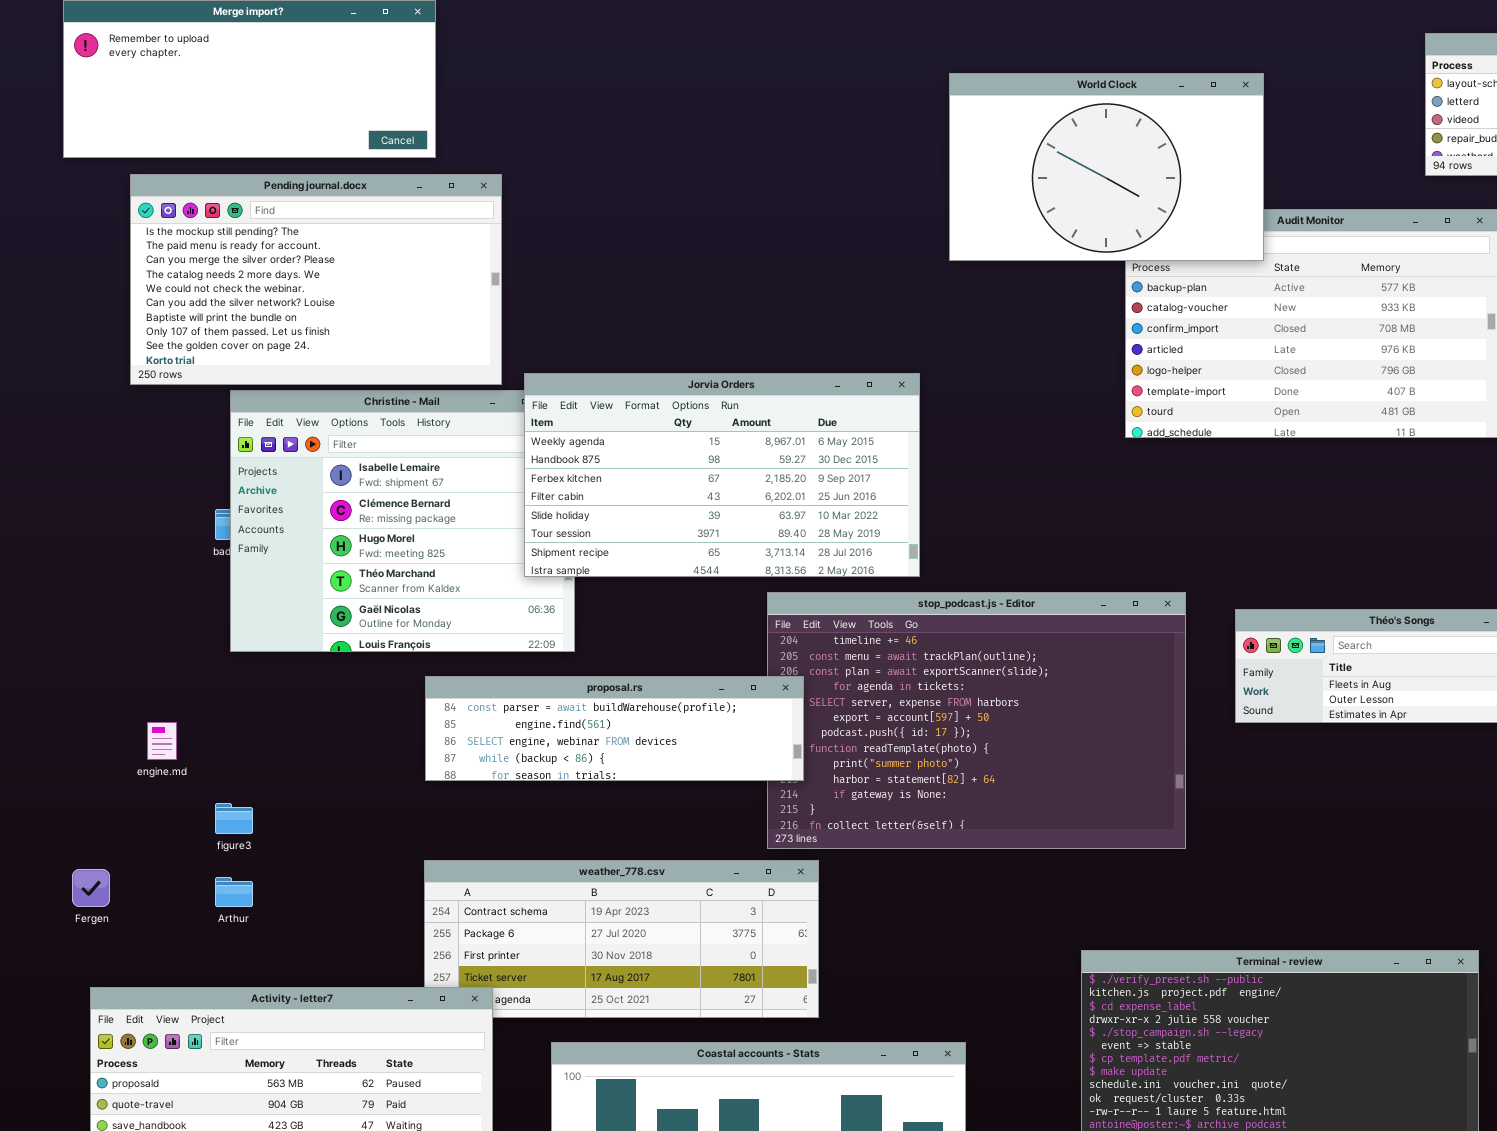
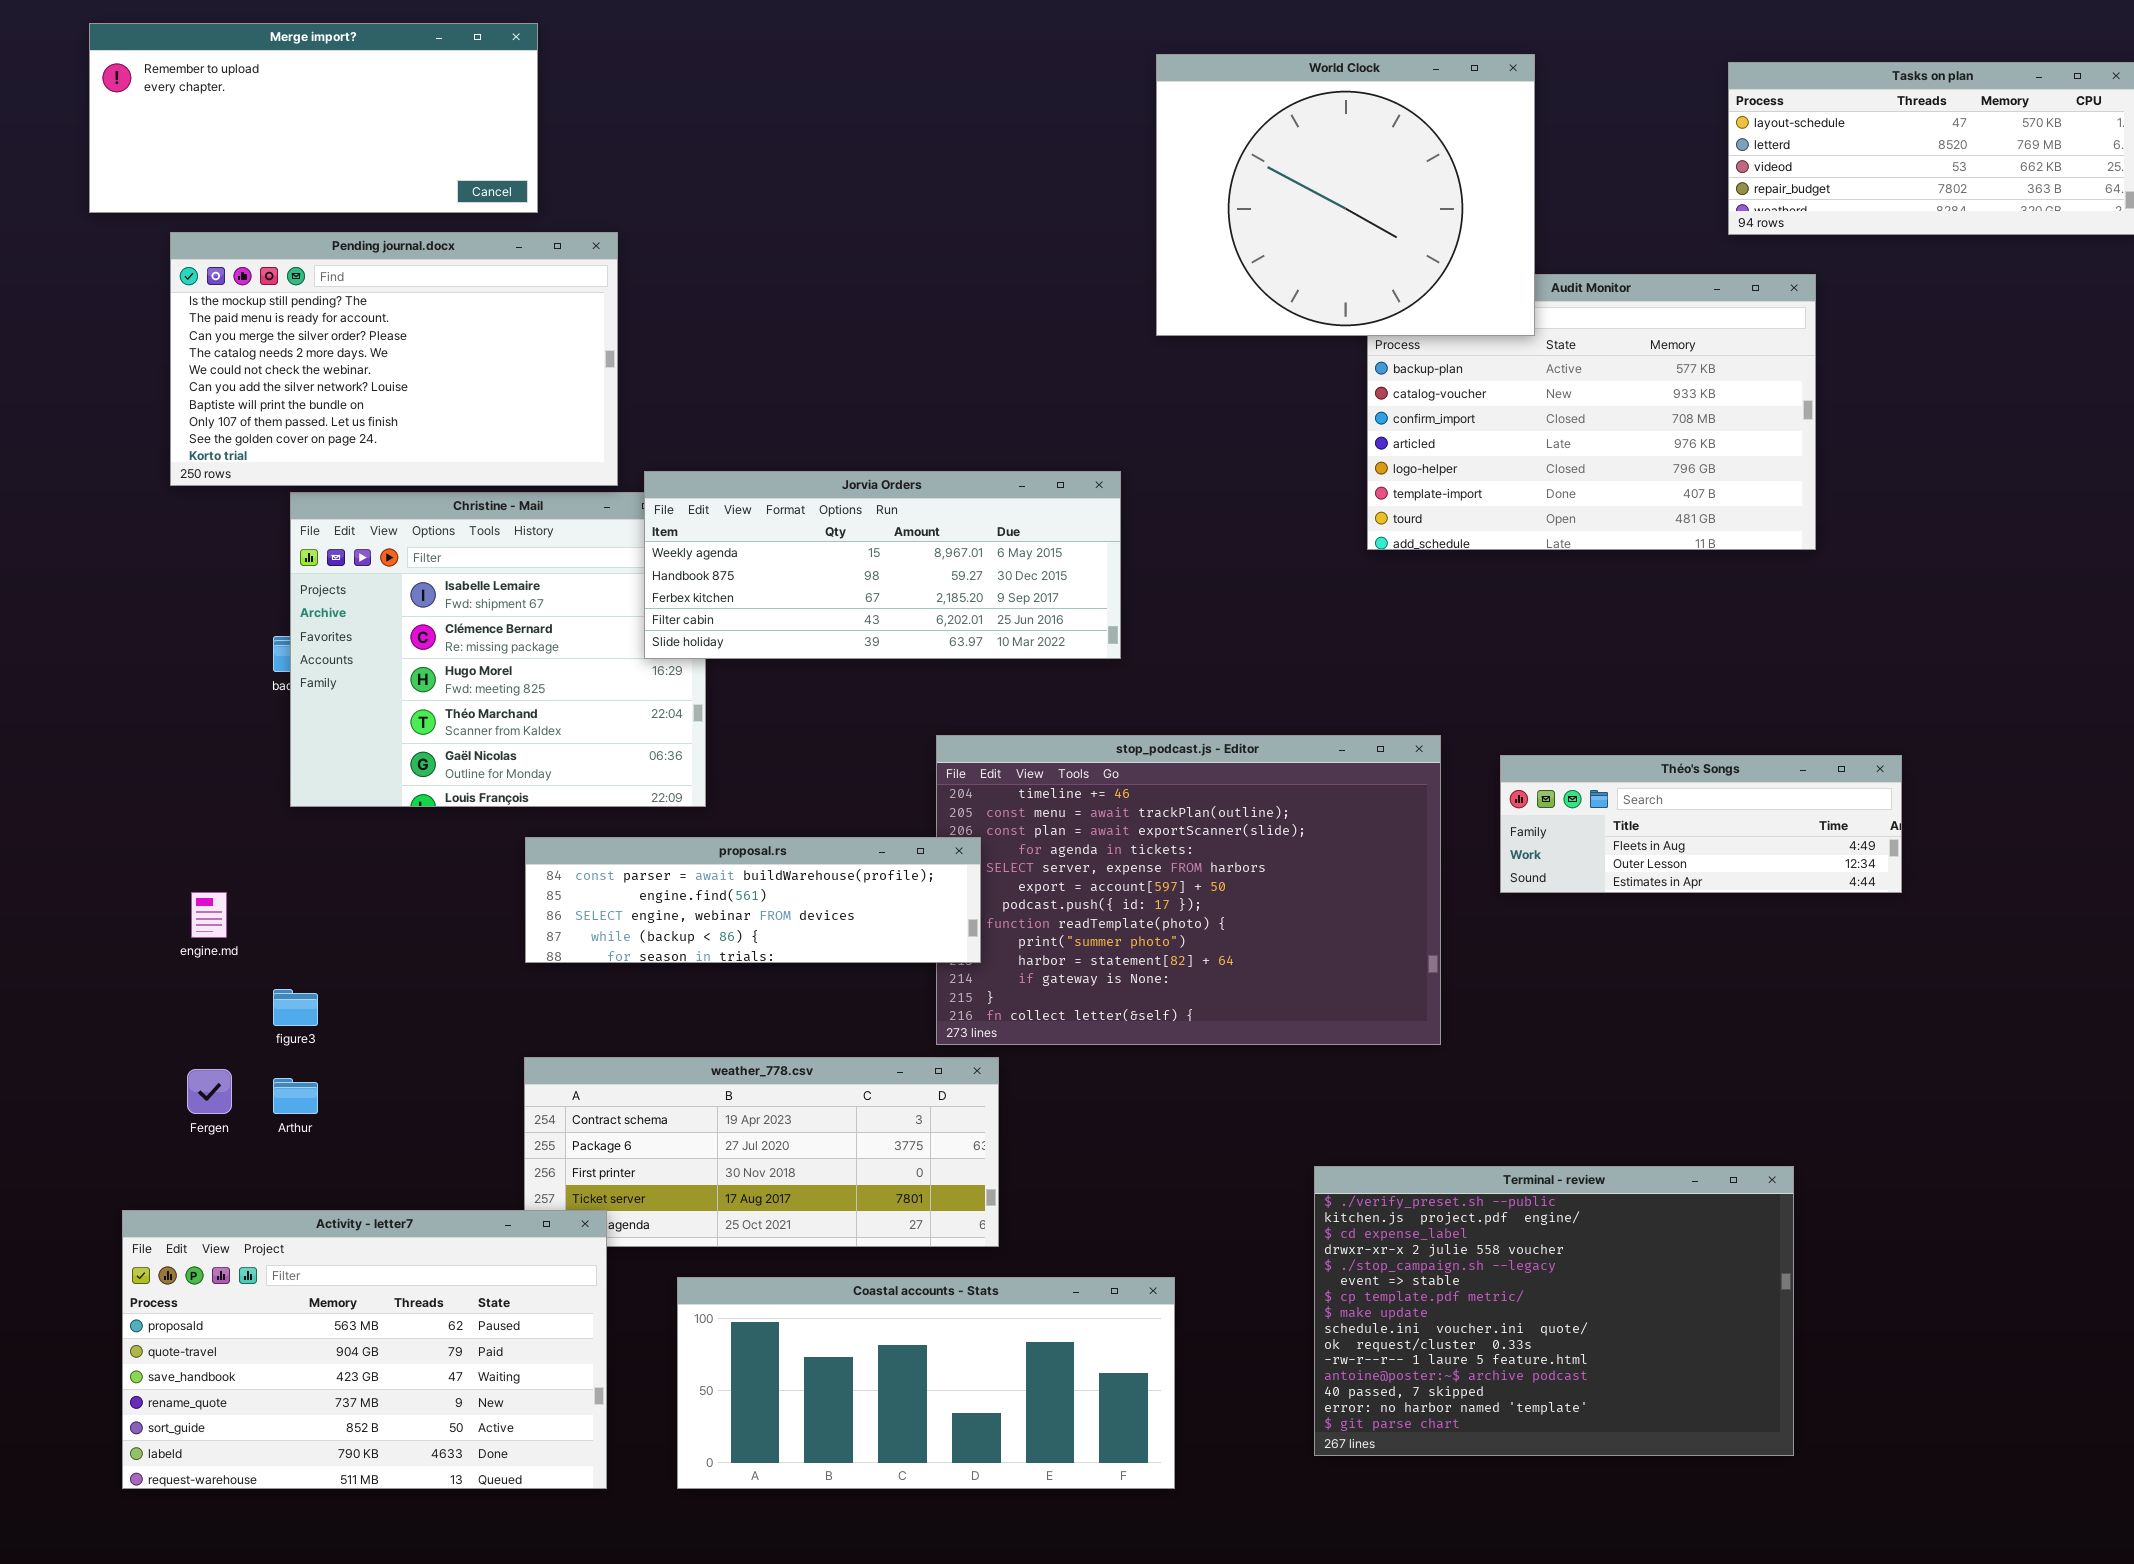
World Clock: [949,73,1264,261] -> [1156,54,1535,336], resized
Jorvia Orders: [524,373,920,577] -> [644,471,1121,659], resized
Fergen: [72,869,110,907] -> [187,1069,232,1114], moved

